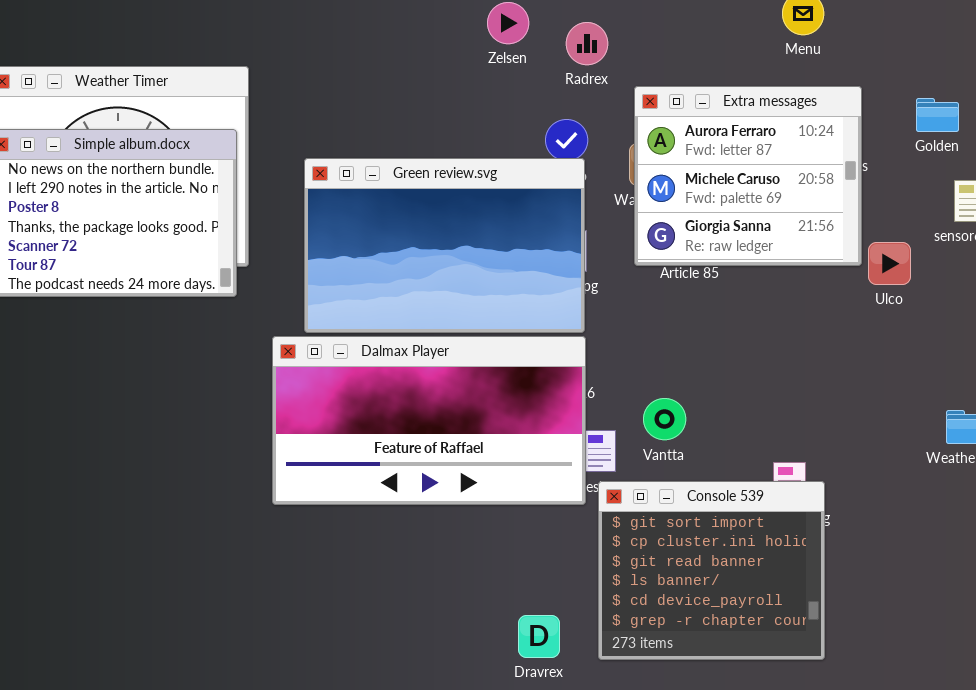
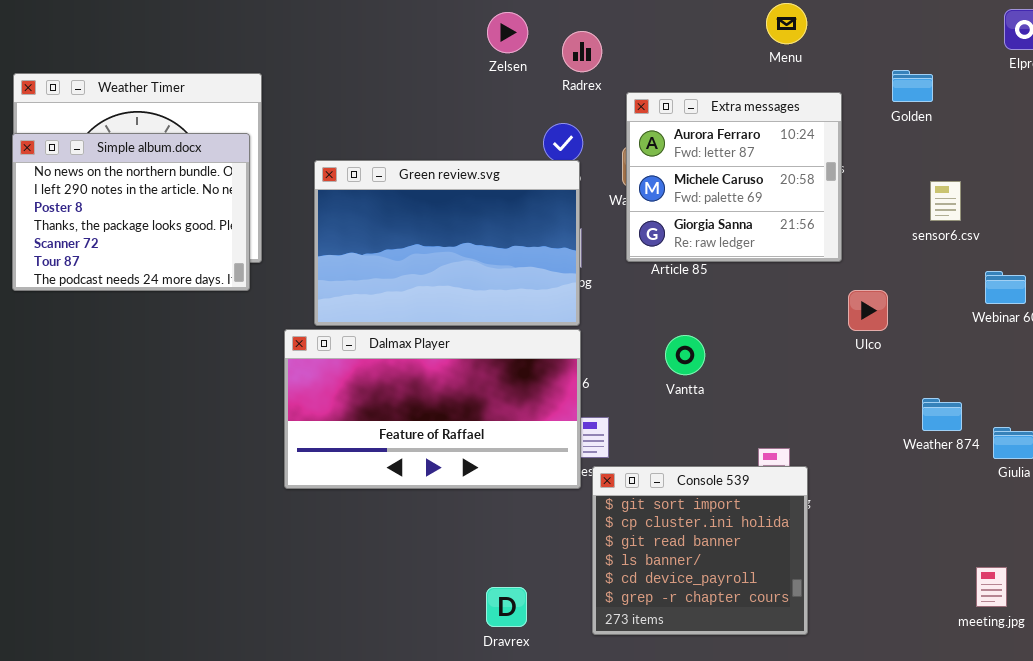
Golden: [916,98,959,132] -> [892,70,933,102], moved
Ulco: [868,242,911,285] -> [848,290,888,331], moved
Vantta: [643,398,686,440] -> [665,335,705,375], moved
Dravrex: [518,615,560,658] -> [486,587,527,627], moved

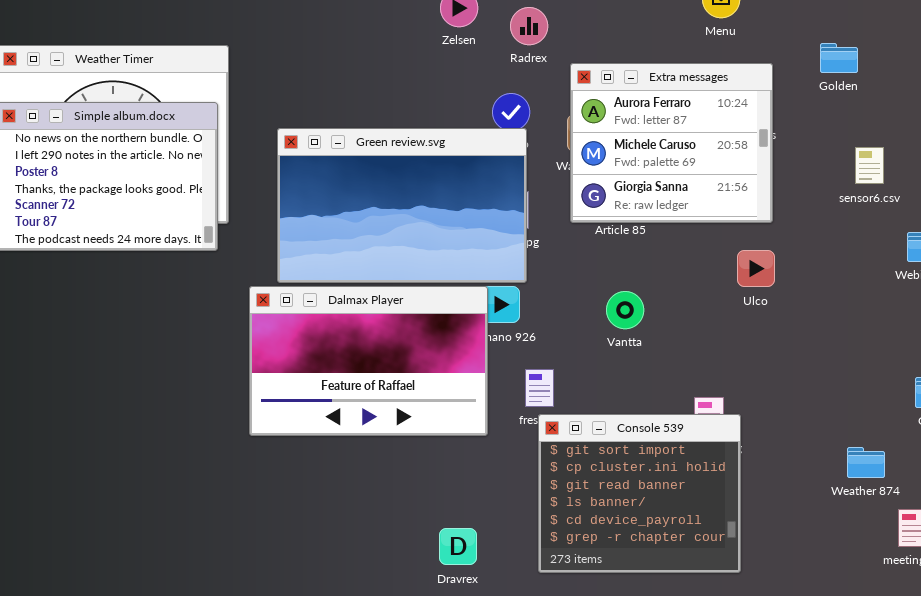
Ulco: [848,290,888,331] -> [737,250,775,287], moved
Dalmax Player: [284,329,581,489] -> [249,286,488,436], resized
Weather 874: [922,398,962,431] -> [847,447,885,478], moved

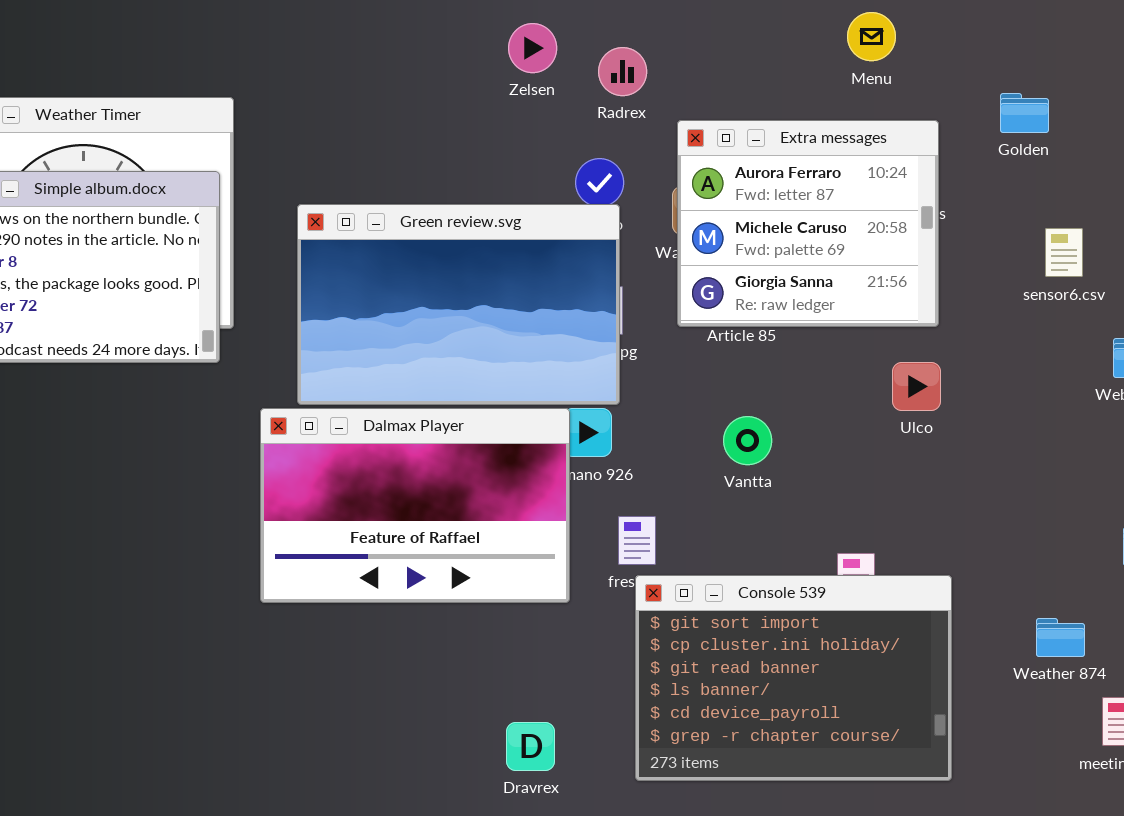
Console 539: [538,414,741,573] -> [635,575,952,781], resized

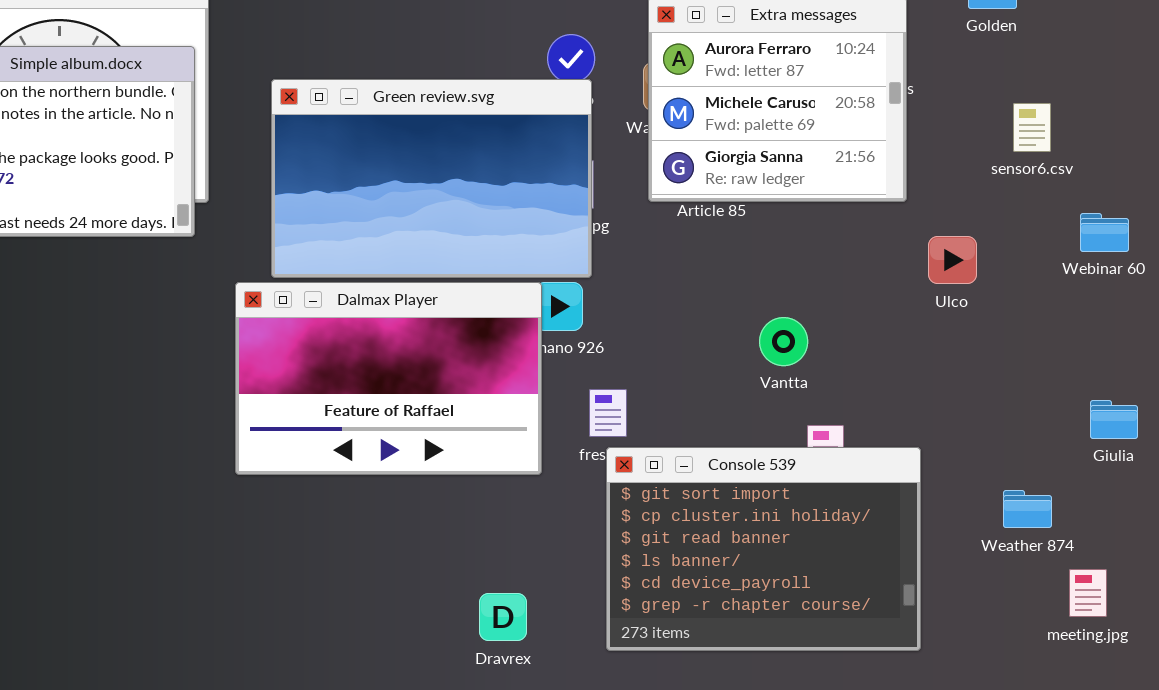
Ulco: [892,362,941,411] -> [928,236,977,284], moved
Vantta: [723,416,772,465] -> [759,317,808,366], moved

